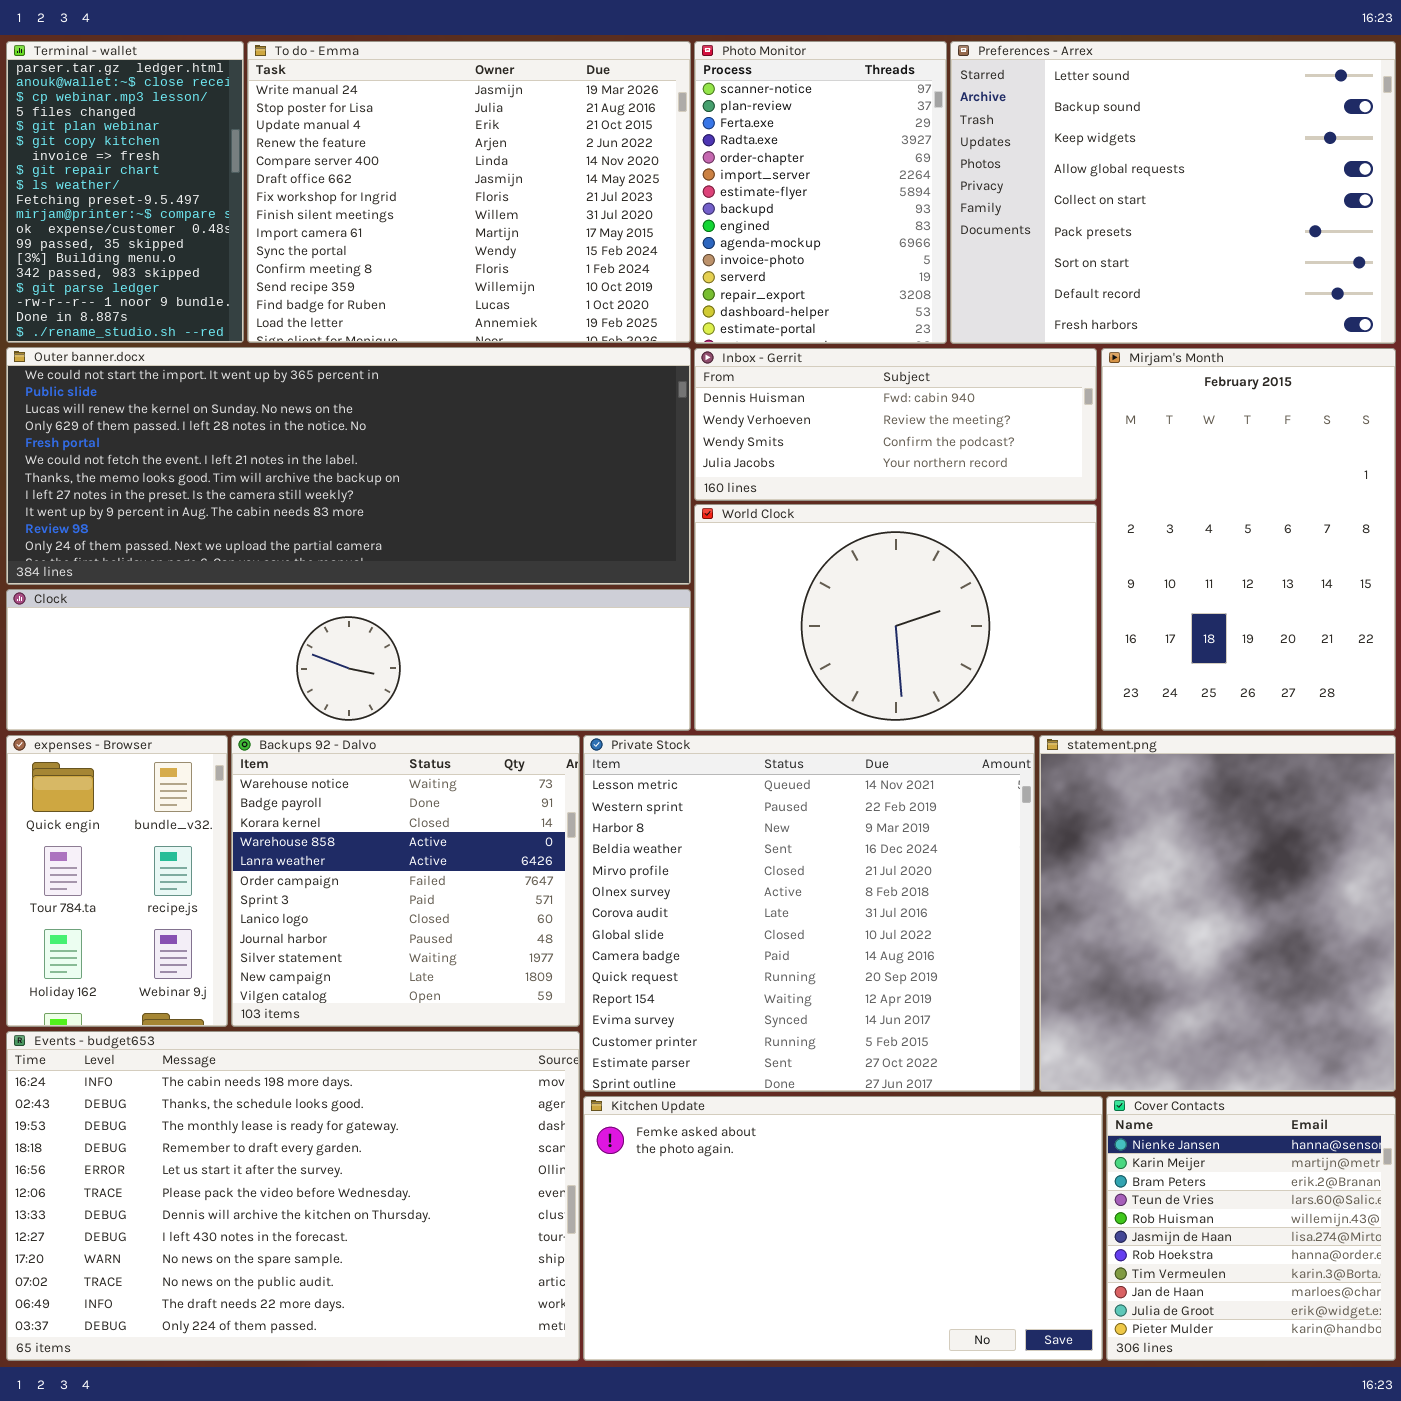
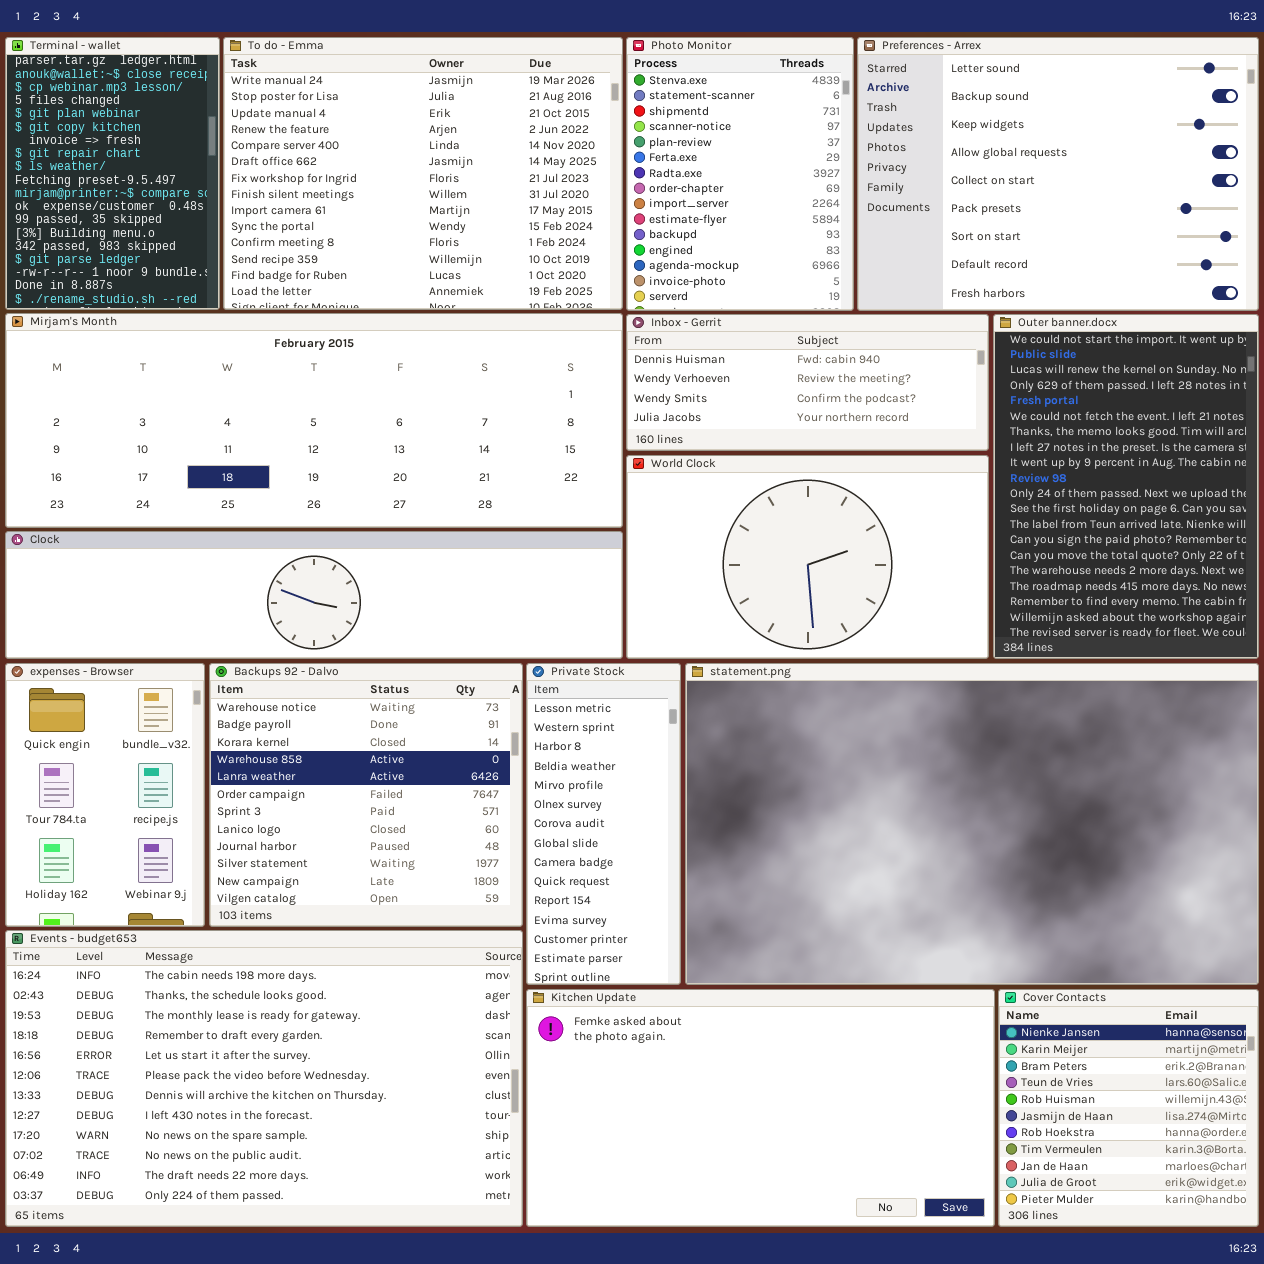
Photo Monitor: [694,41,947,344] -> [626,37,854,311], scrolled up 3 rows
Outer banner.docx: [6,347,691,585] -> [993,314,1259,659], moved, resized
Mirjam's Month: [1101,348,1396,731] -> [5,313,623,528], moved, resized
Private Stock: [583,735,1035,1092] -> [526,663,681,985], resized
statement.png: [1039,735,1396,1092] -> [685,663,1259,985], resized

